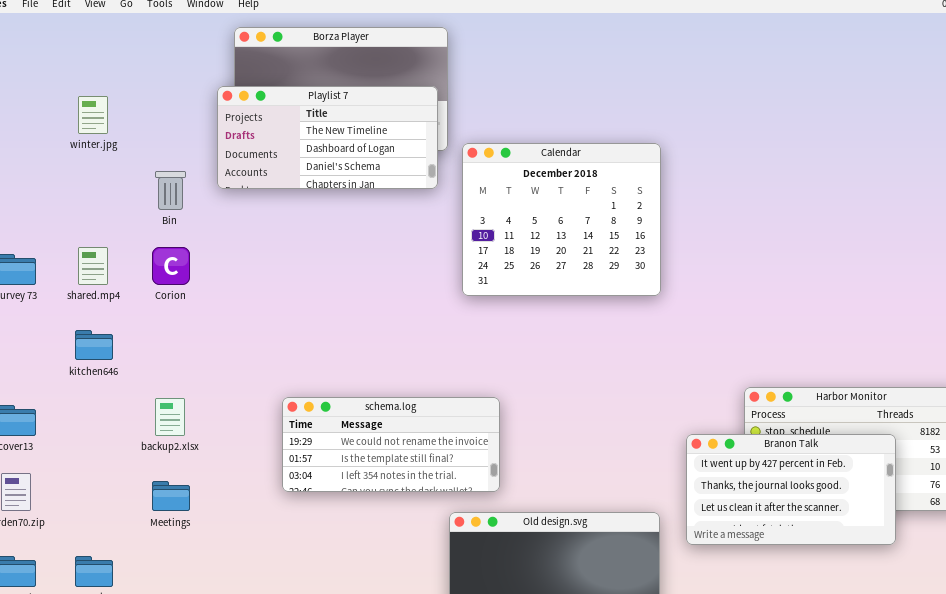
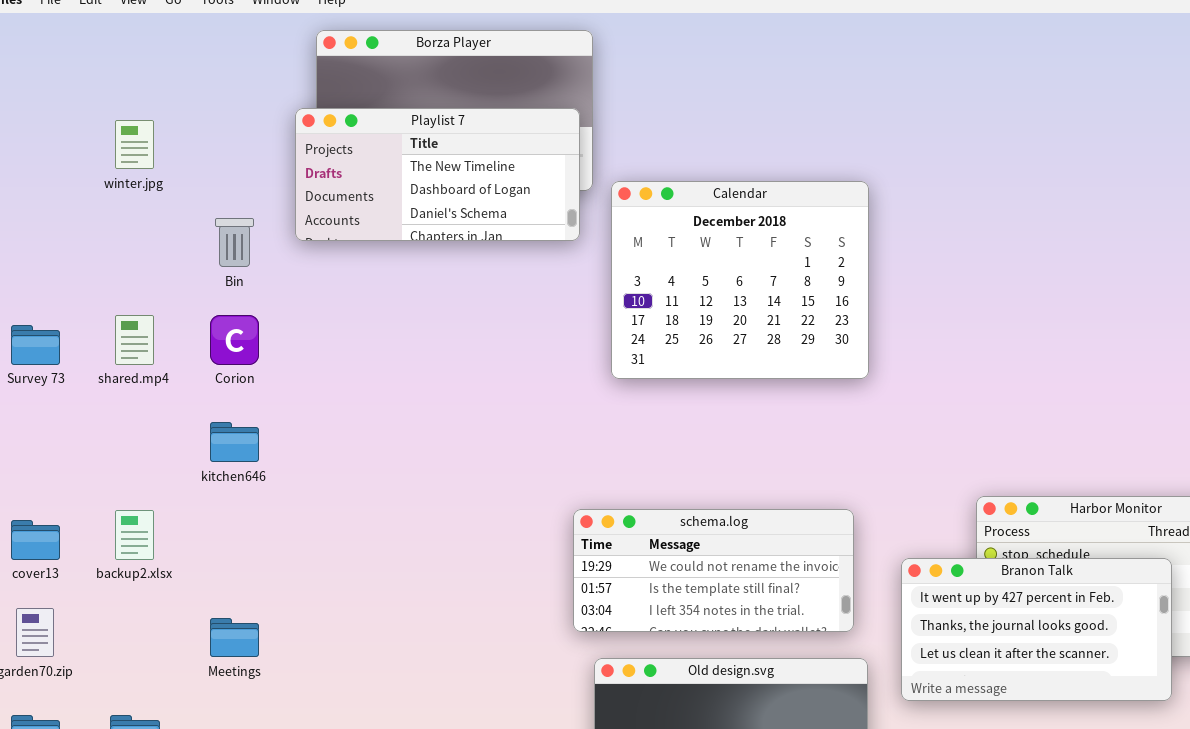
kitchen646: [75,330,113,360] -> [210,422,259,462], moved
schema.log: [282,397,500,492] -> [573,509,854,632], moved
backup2.xlsx: [155,398,185,436] -> [115,510,154,560], moved

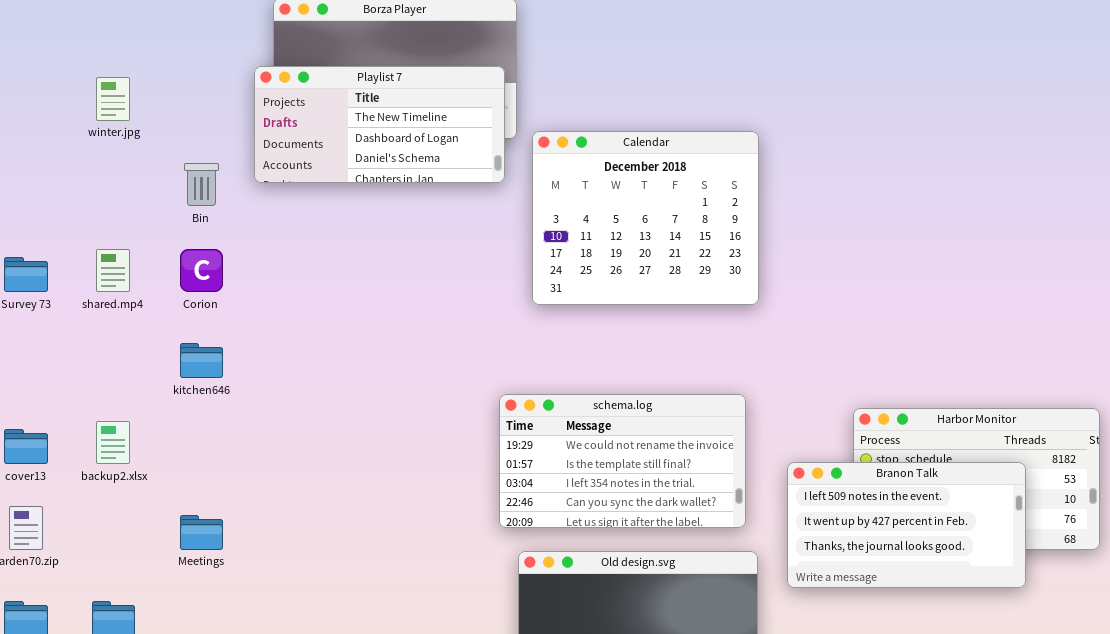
schema.log: [573,509,854,632] -> [499,394,746,528], resized
Branon Talk: [901,558,1172,701] -> [787,462,1026,588], scrolled up 1 row

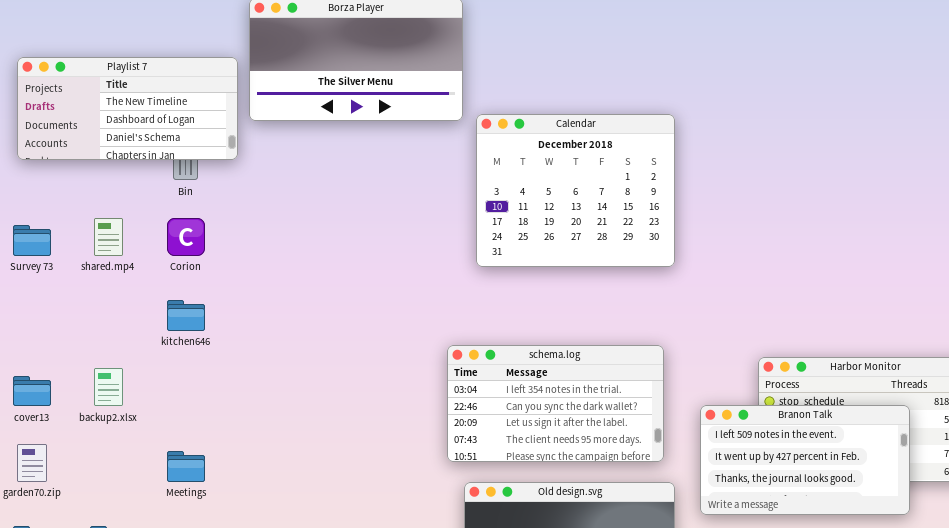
Playlist 7: [254,66,505,183] -> [17,57,238,160], moved
schema.log: [499,394,746,528] -> [447,345,664,462], scrolled down 2 rows

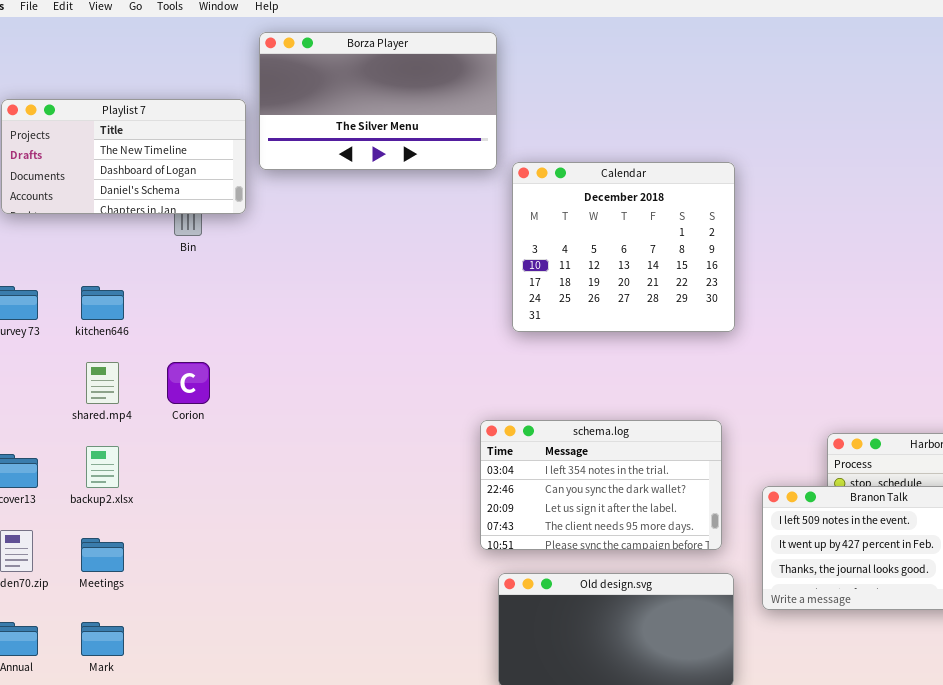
shared.mp4: [94,218,123,256] -> [86,362,119,404], moved
Corion: [167,218,205,256] -> [167,362,210,404], moved
kitchen646: [167,300,205,331] -> [81,286,124,320], moved
Meetings: [167,451,205,482] -> [81,538,124,572], moved

